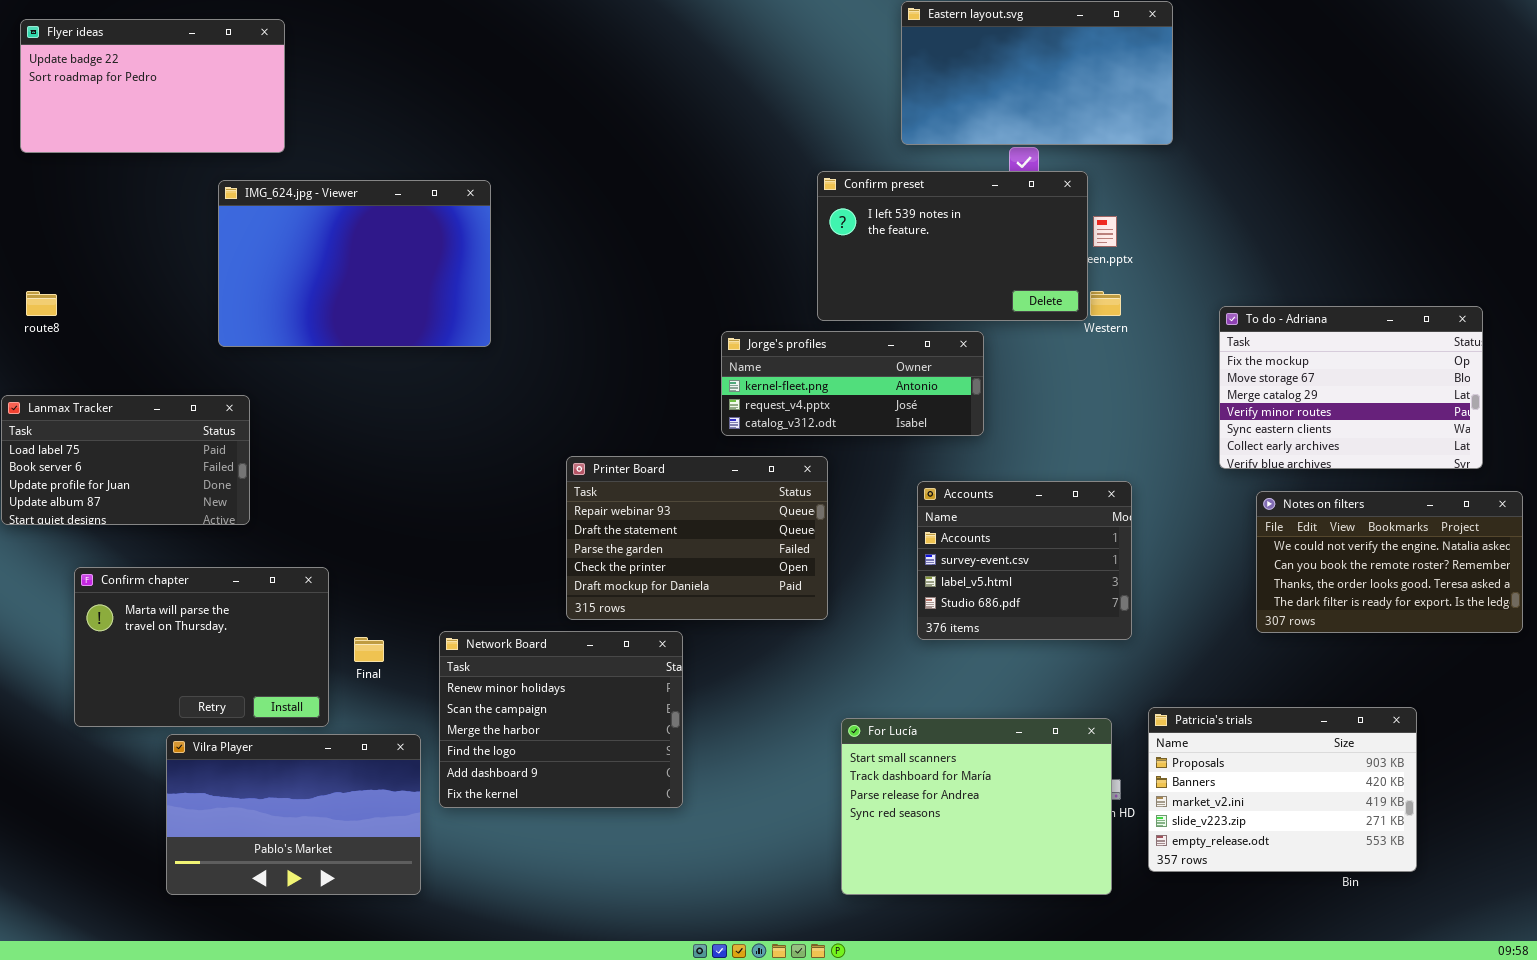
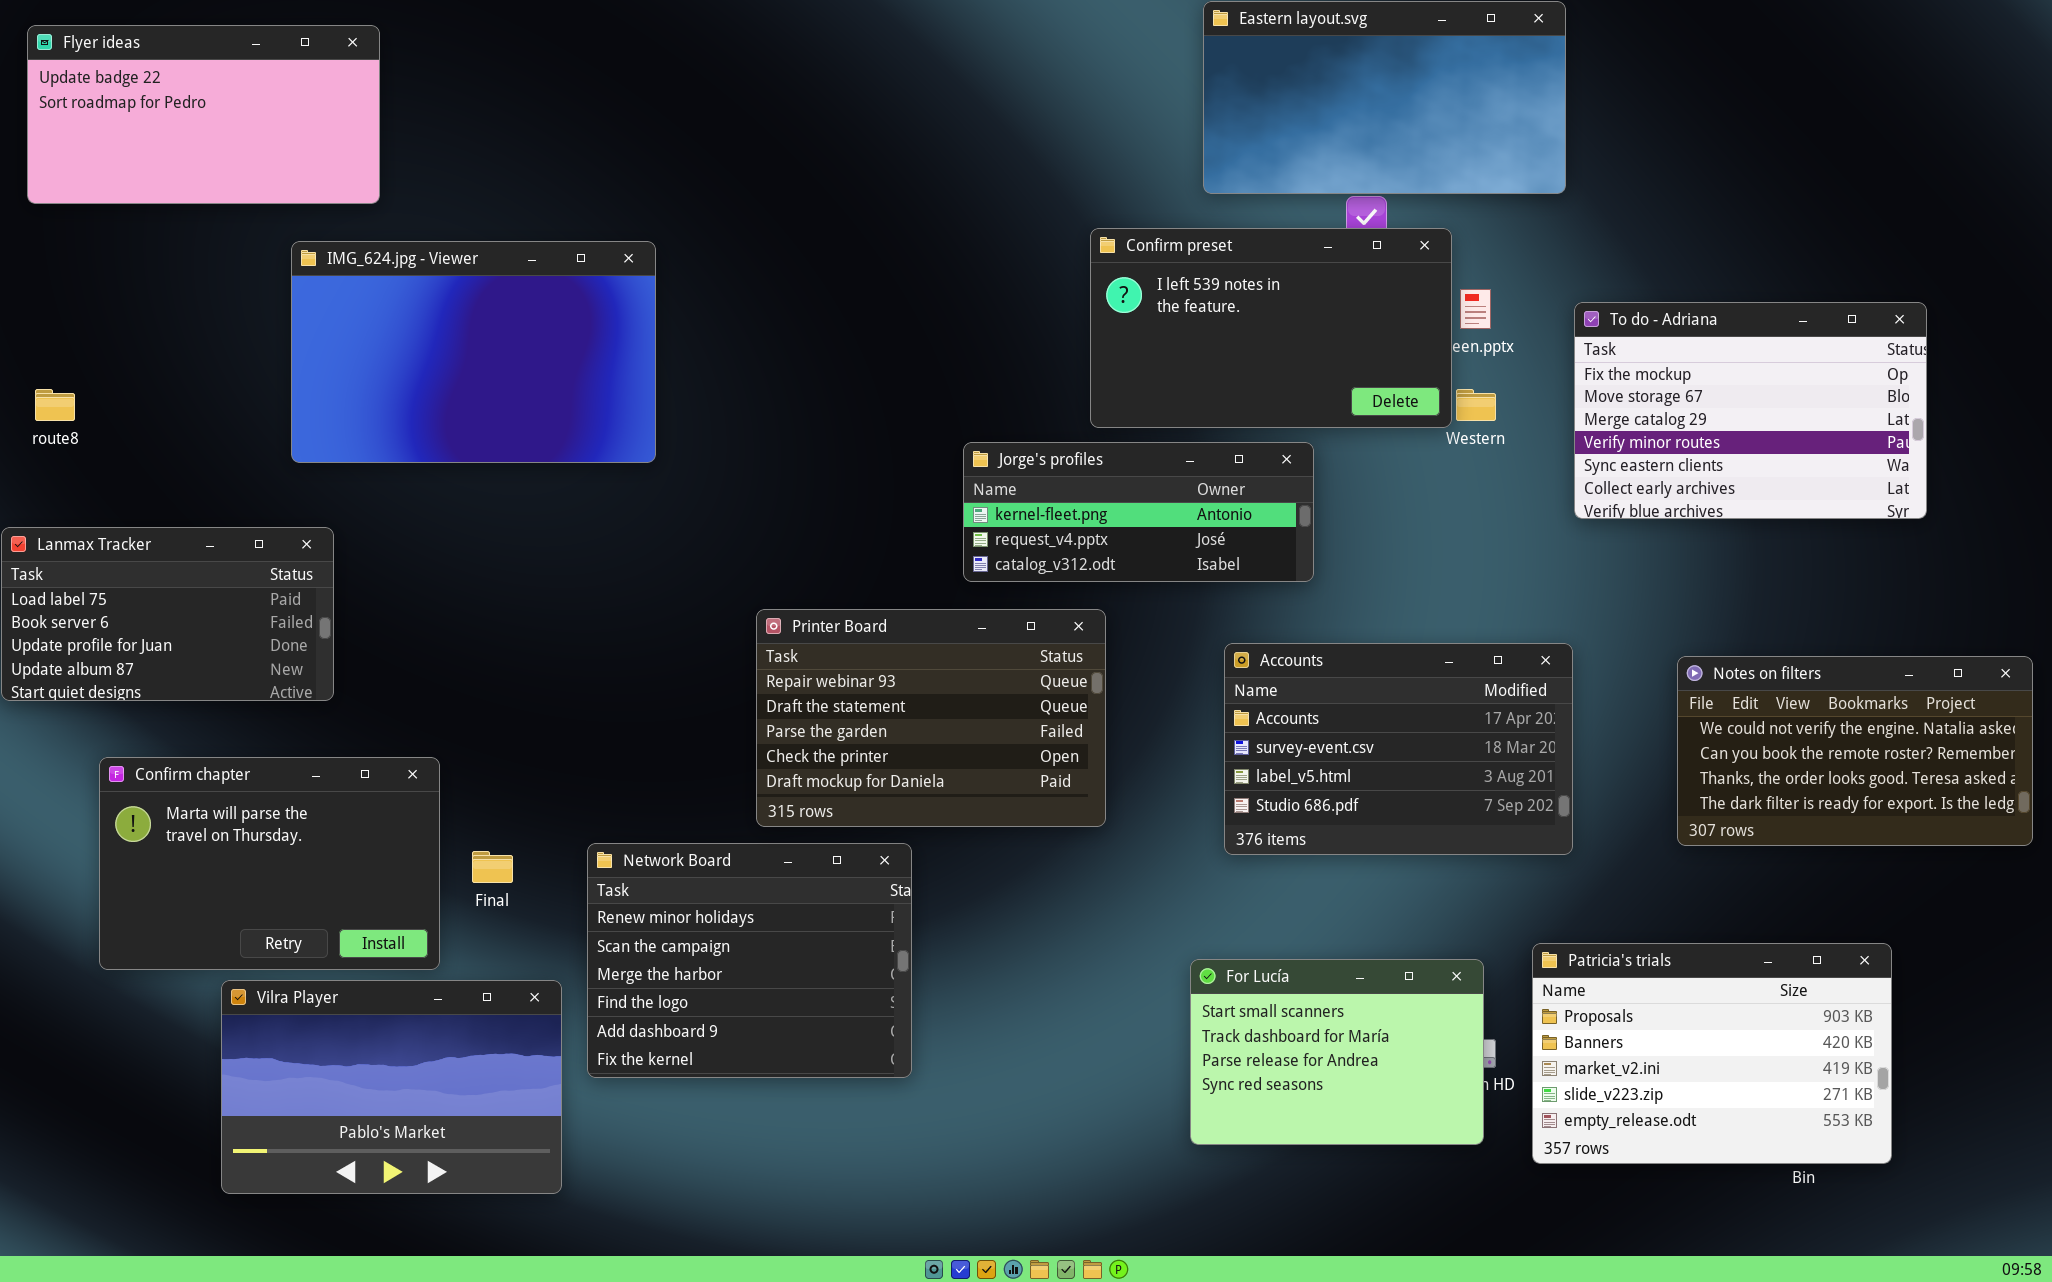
To do - Adriana: [1219,306,1483,469] -> [1574,302,1927,519], moved
Accounts: [917,481,1132,640] -> [1224,643,1573,855], resized
For Lucía: [841,718,1112,895] -> [1190,959,1484,1145], resized

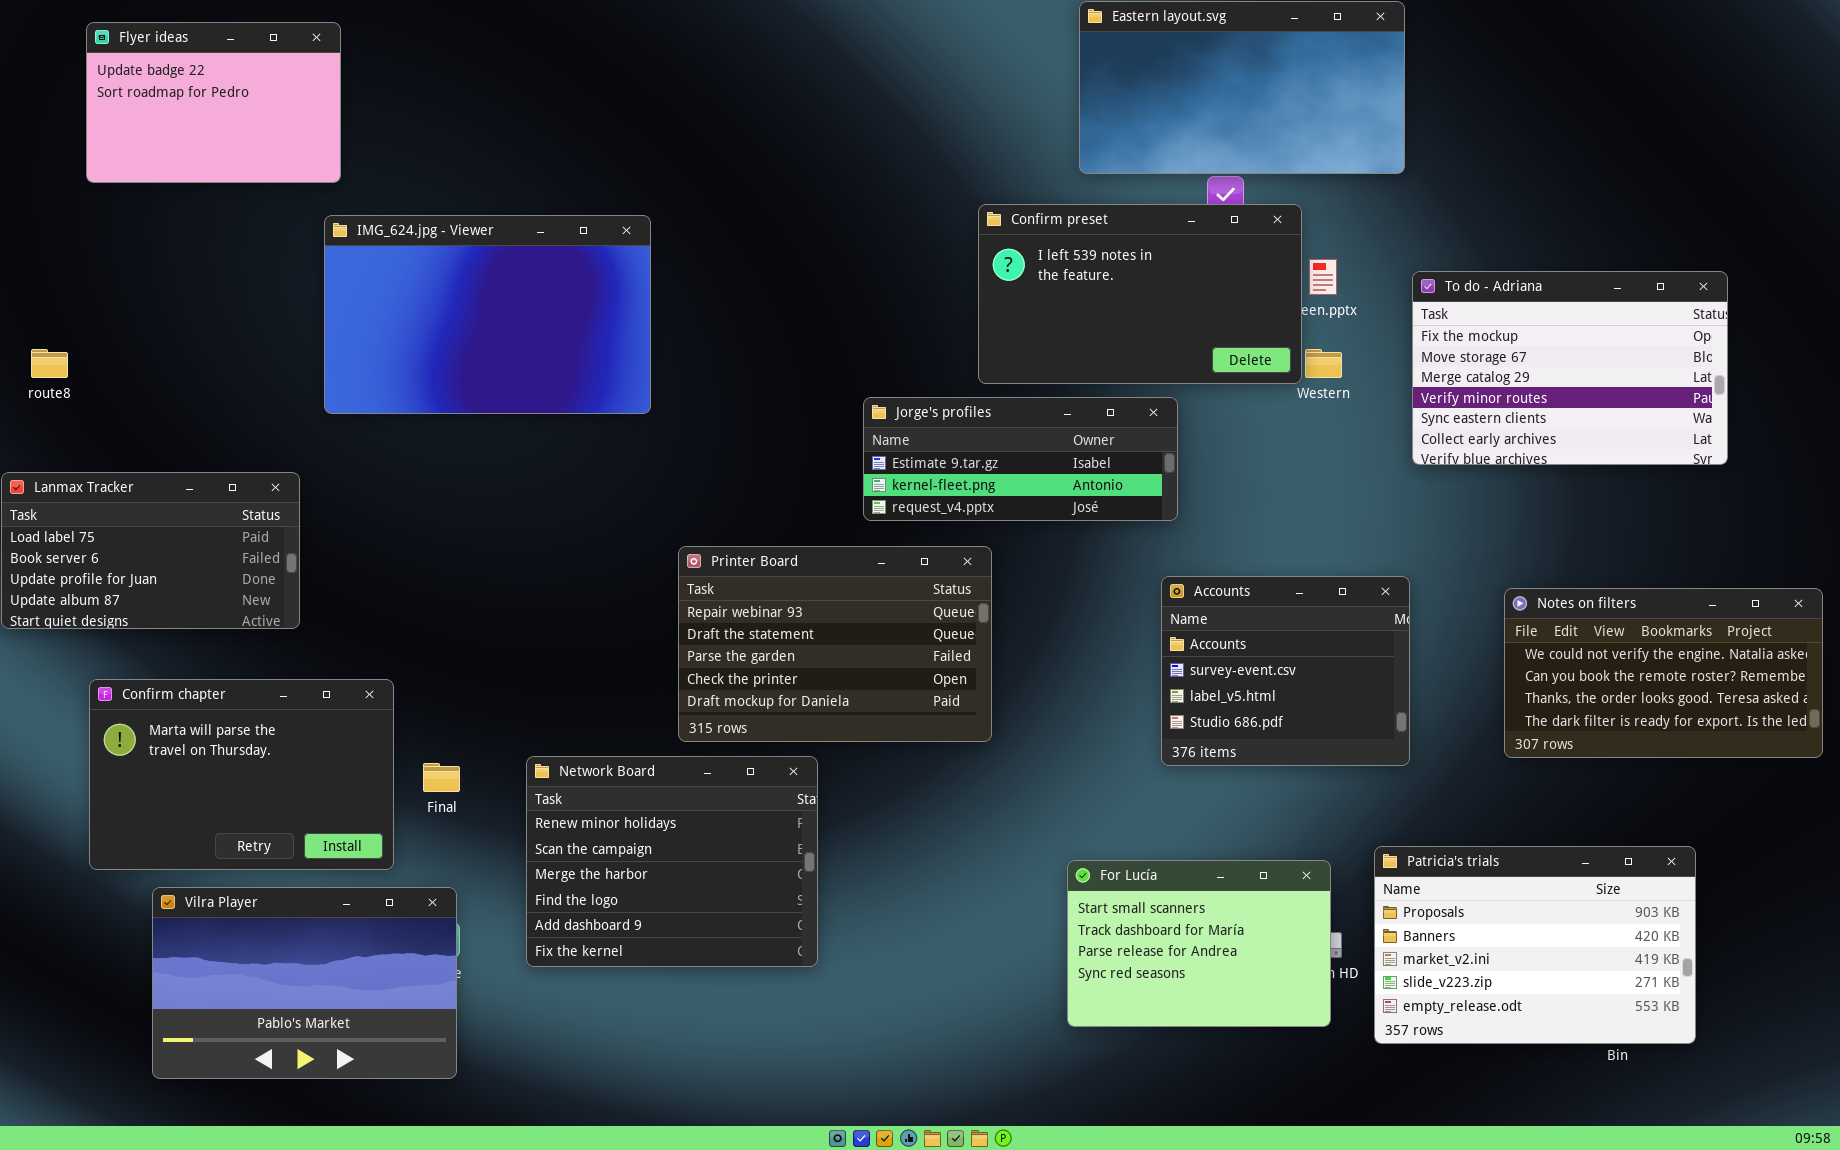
Flyer ideas: [27,25,380,204] -> [86,22,341,183], resized
IMG_624.jpg - Viewer: [291,241,656,463] -> [324,215,651,414], moved
Jorge's profiles: [963,442,1314,582] -> [863,397,1178,521], scrolled up 1 row
Accounts: [1224,643,1573,855] -> [1161,576,1410,766], resized
Vilra Player: [221,980,562,1194] -> [152,887,457,1079], moved

